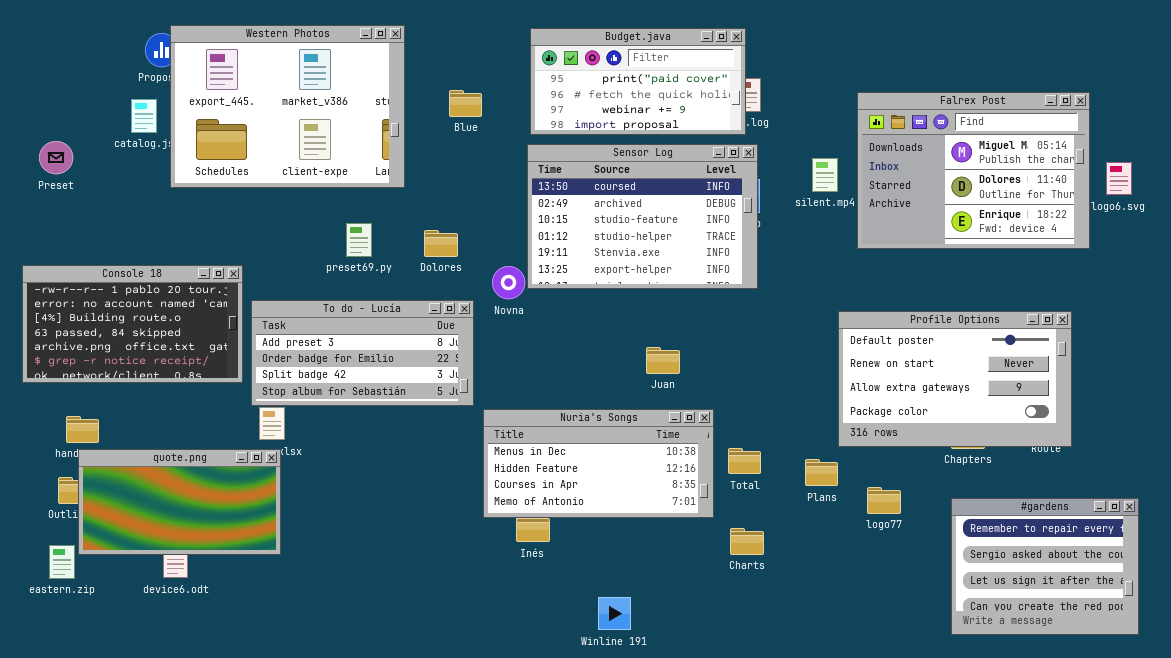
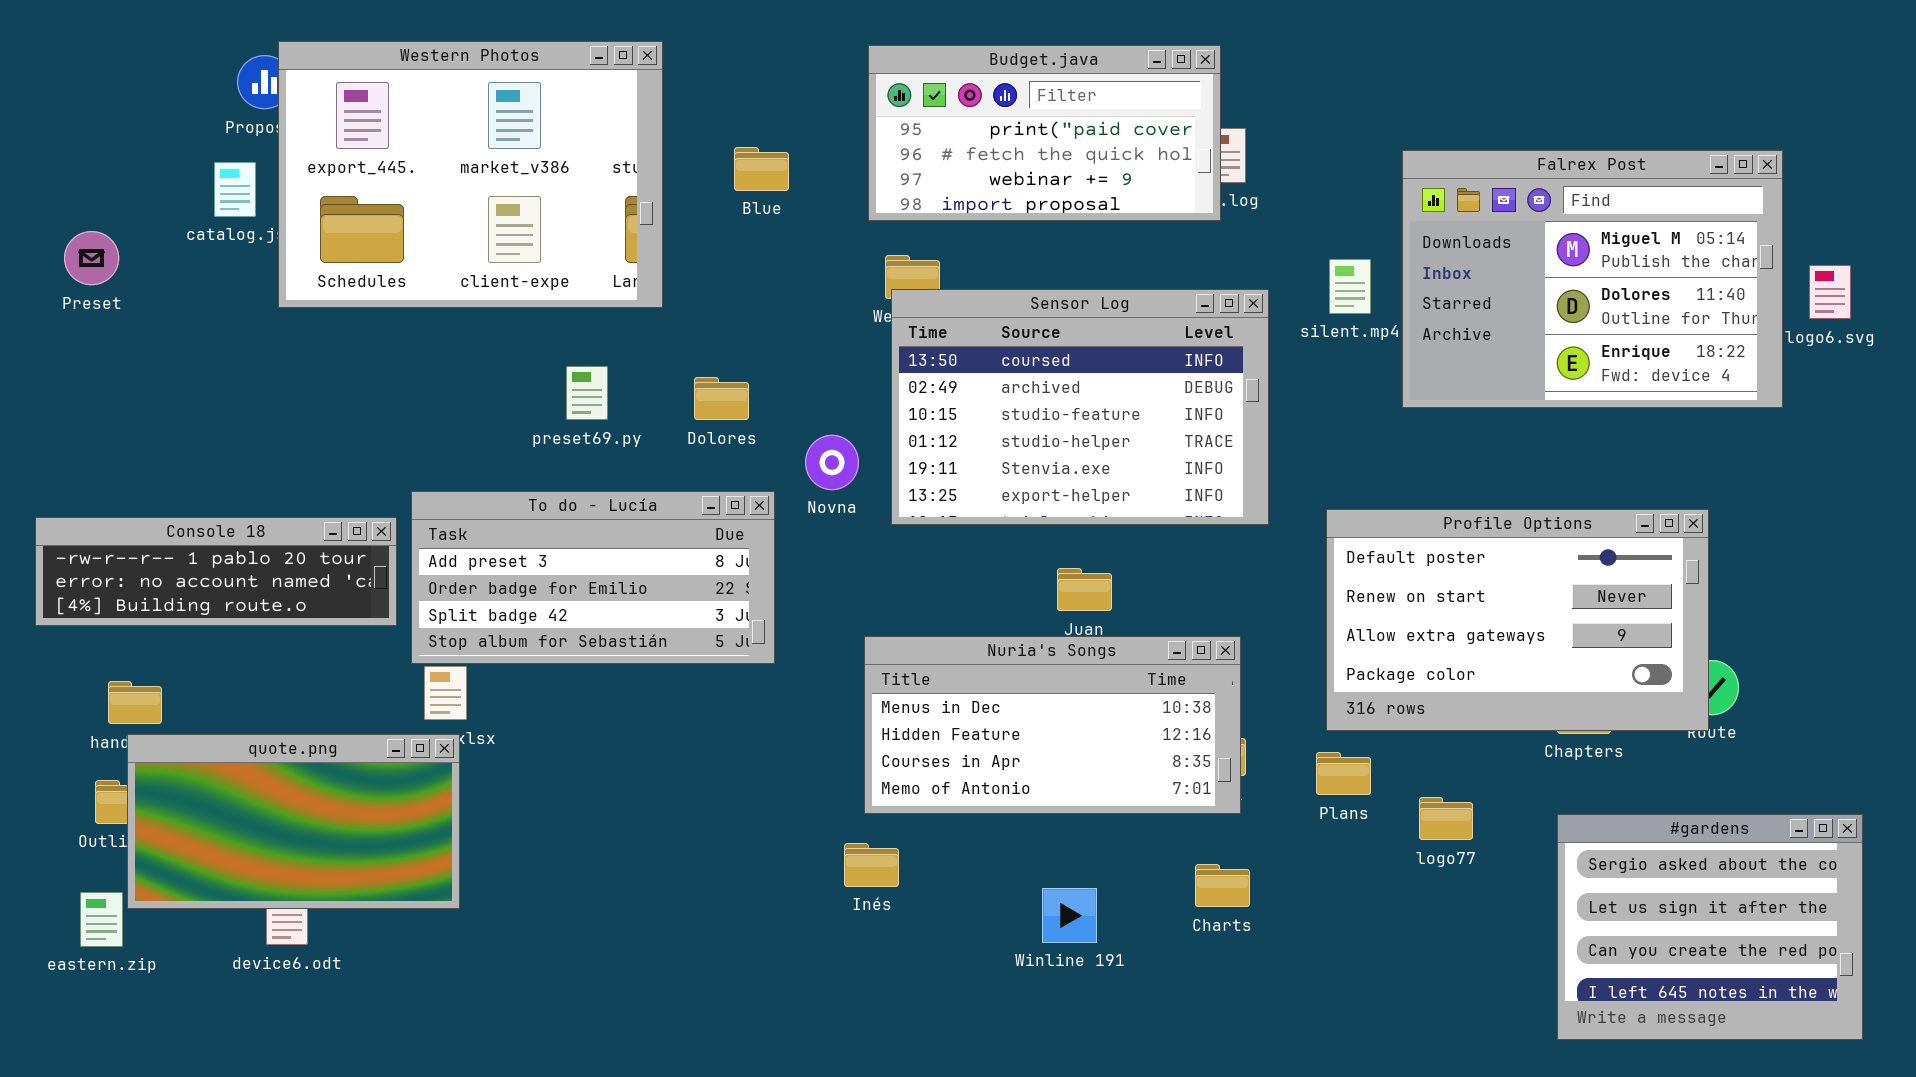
Sensor Log: [527,144,758,289] -> [891,289,1269,525], moved
Console 18: [22,265,243,383] -> [35,517,397,626], resized
Profile Options: [838,311,1072,447] -> [1326,509,1709,731], moved
Nuria's Songs: [483,409,714,518] -> [864,636,1241,814], moved
#gardens: [951,498,1139,635] -> [1557,814,1863,1040], scrolled down 1 row
Winline 191: [598,597,631,630] -> [1042,888,1097,943], moved

